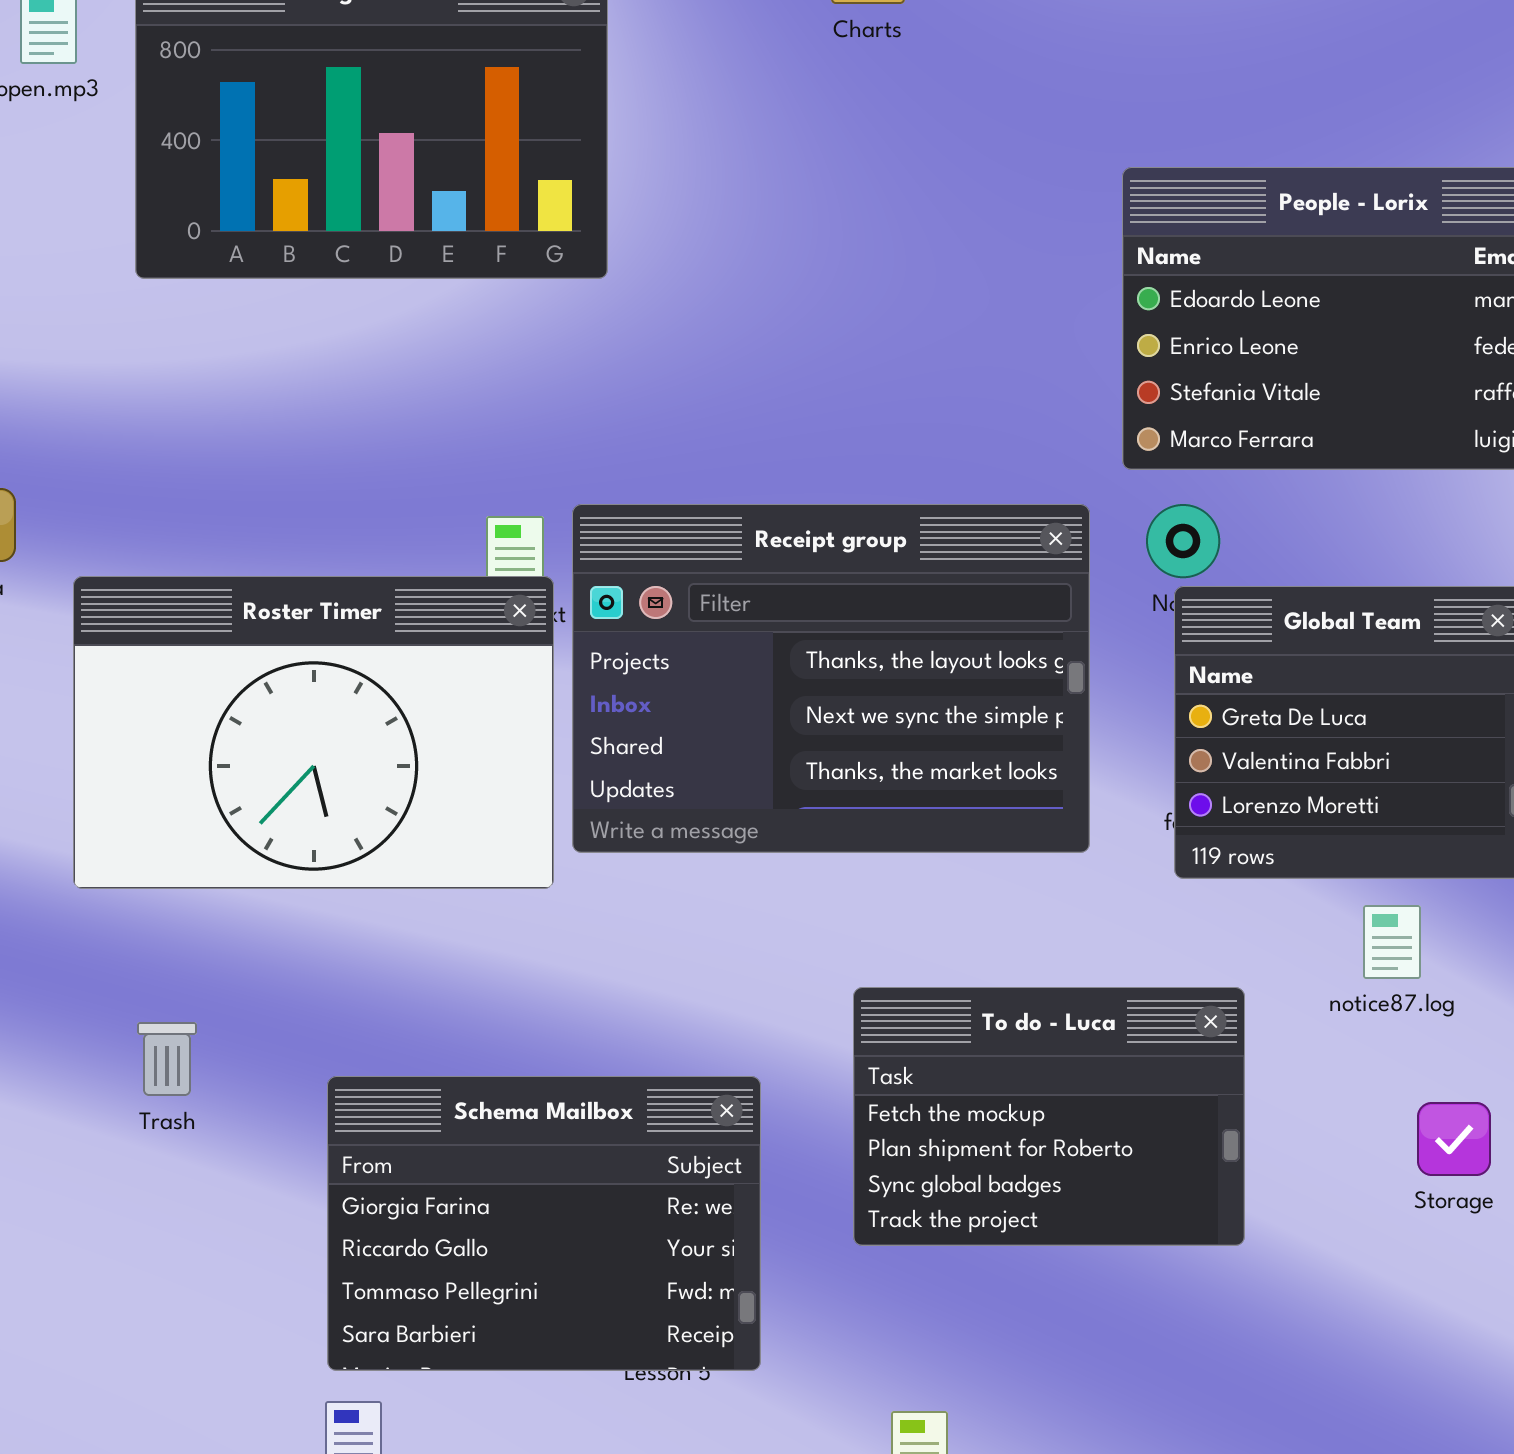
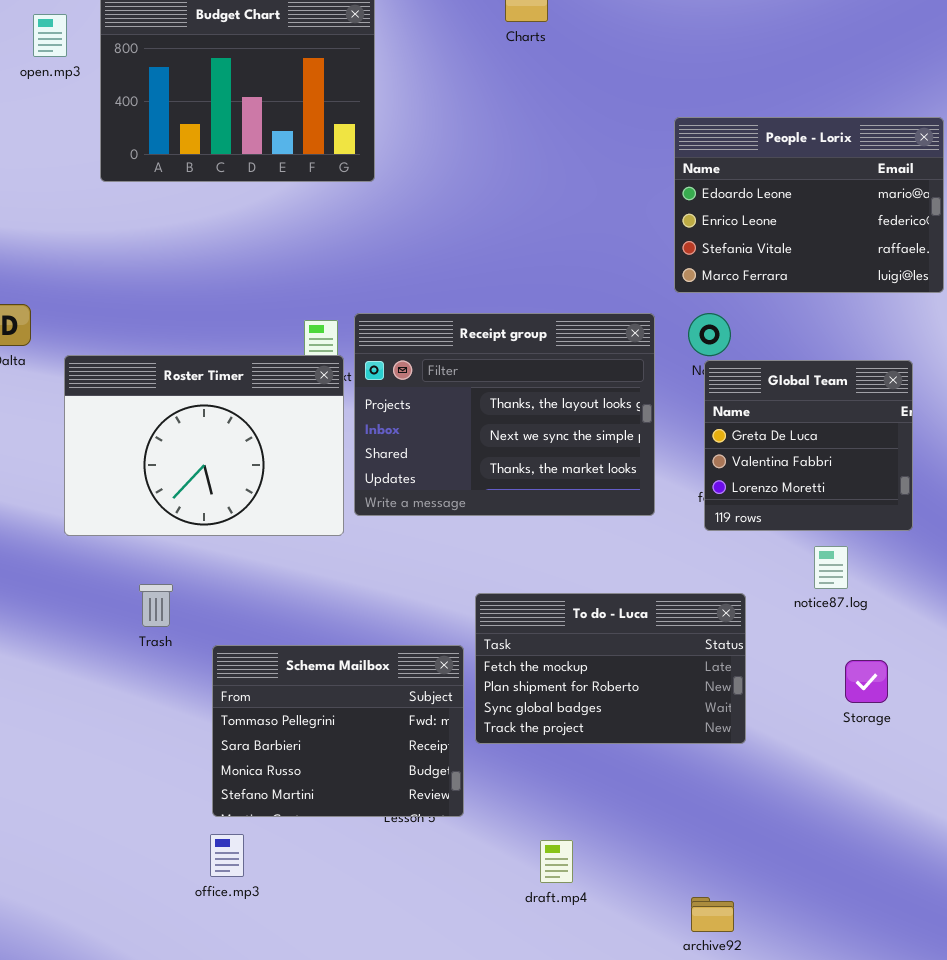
To do - Luca: [853,987,1245,1246] -> [475,593,746,744], resized
Trash: [137,1022,197,1096] -> [139,584,173,627], moved
Schema Mailbox: [327,1076,761,1371] -> [212,645,464,817], scrolled down 2 rows

